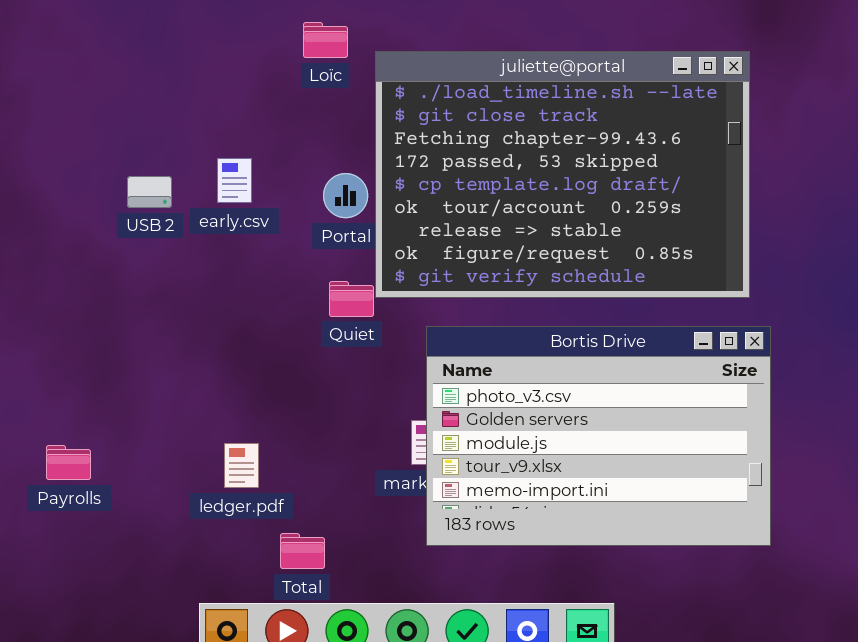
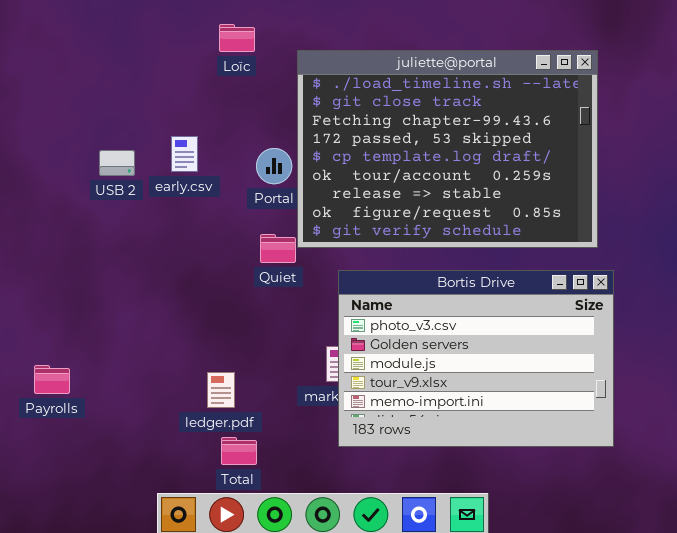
Loïc: [303,22,348,58] -> [219,24,255,52], moved
ledger.pdf: [224,443,259,488] -> [207,372,235,408], moved

